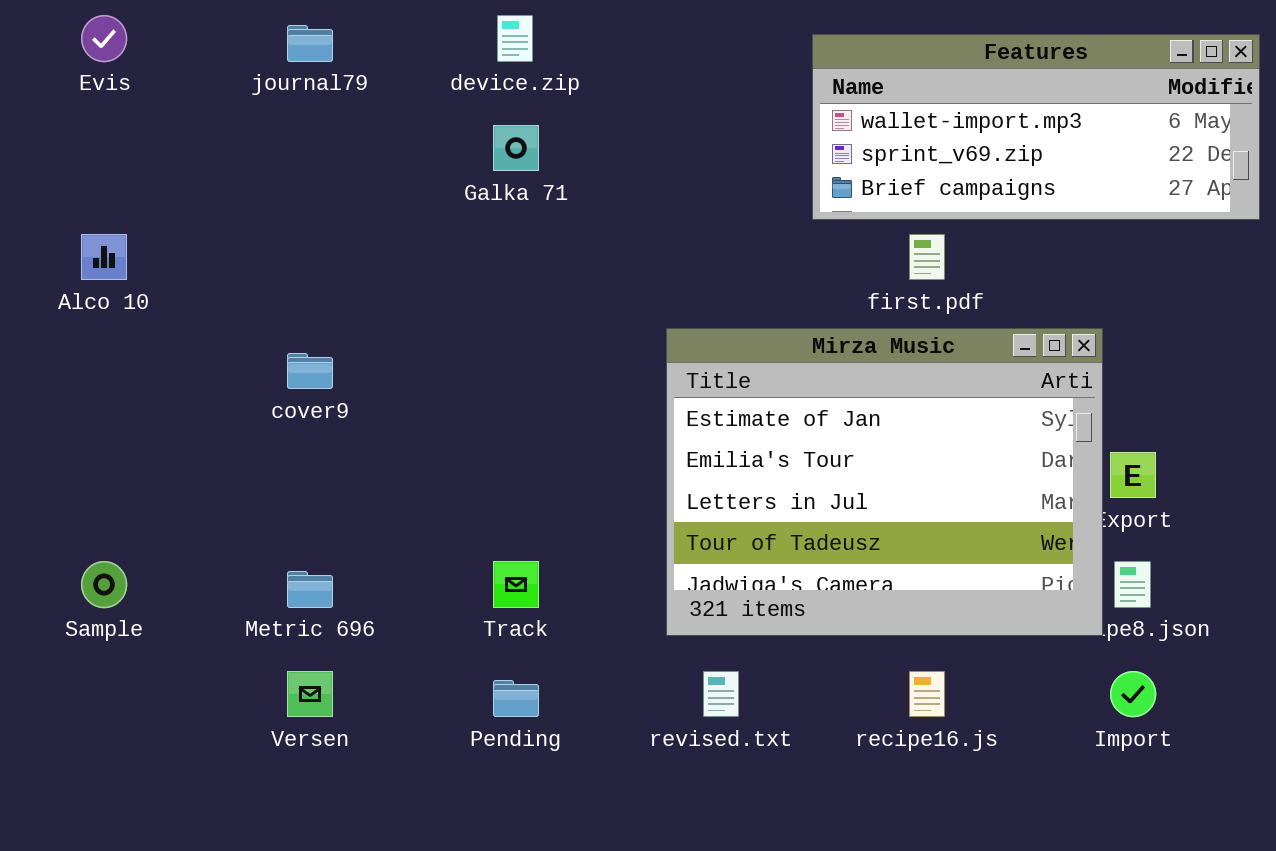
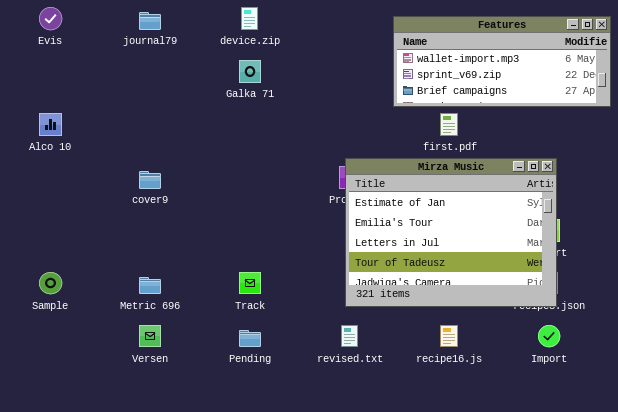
Mirza Music: [666,328,1103,636] -> [345,158,557,307], moved

